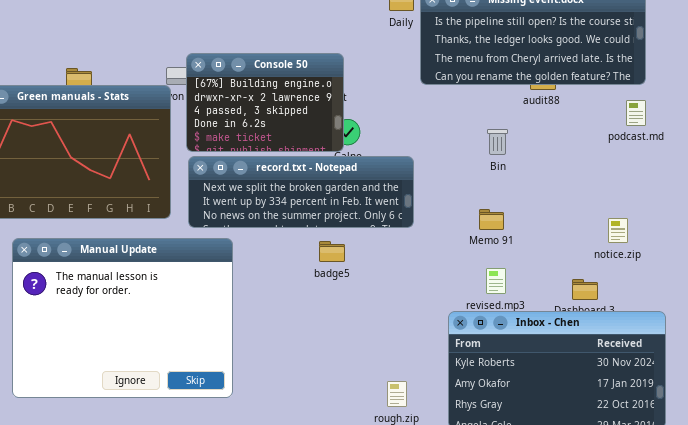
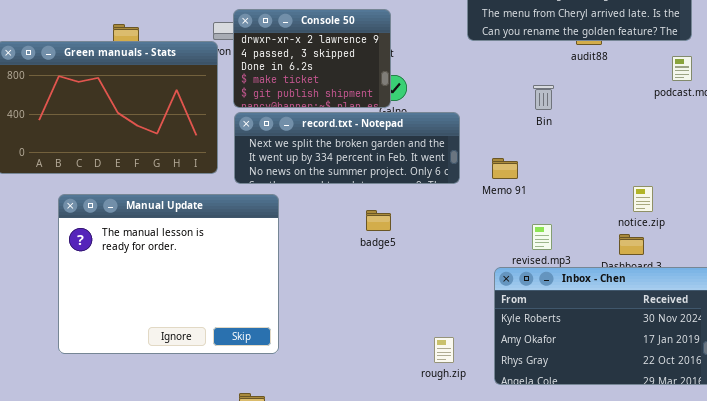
Console 50: [186,53,344,152] -> [233,9,391,108], scrolled down 1 row
Memo 91: [479,209,504,230] -> [492,158,518,179], moved
notice.zip: [608,218,628,243] -> [633,186,653,212], moved
badge5: [319,241,345,262] -> [366,210,391,231], moved

